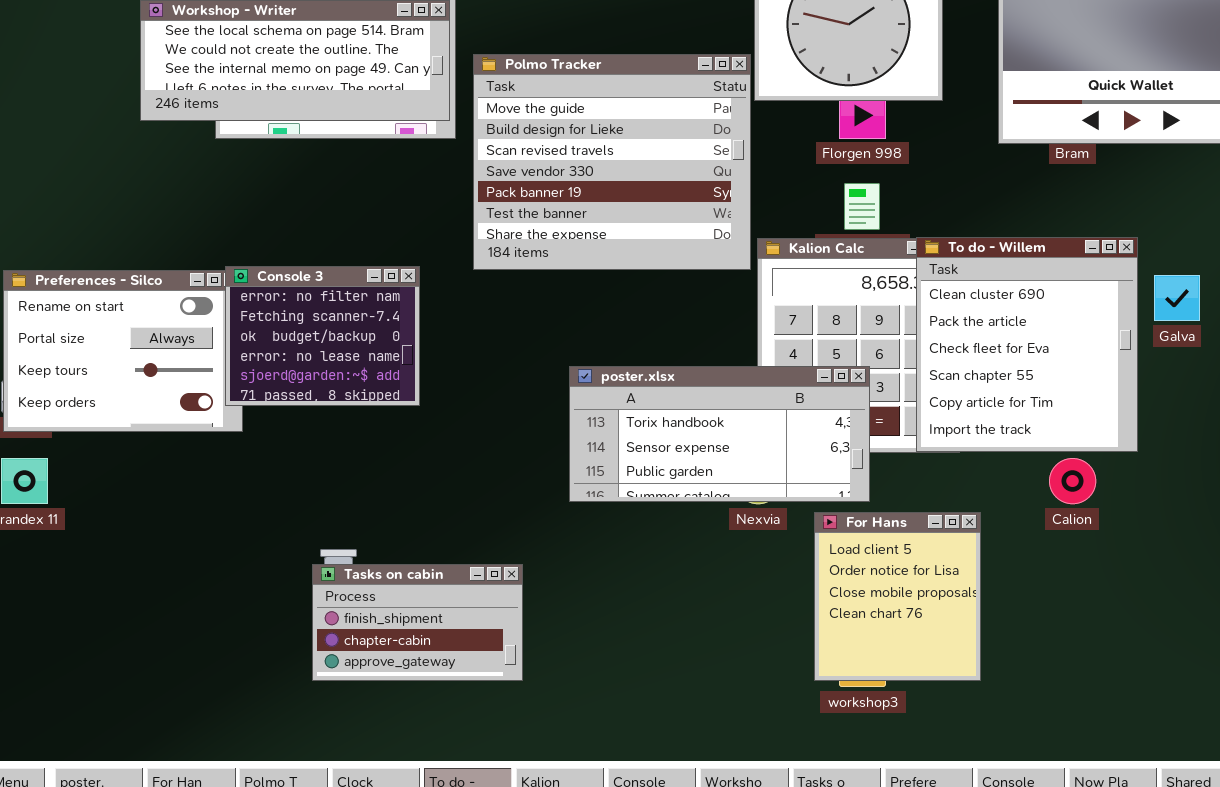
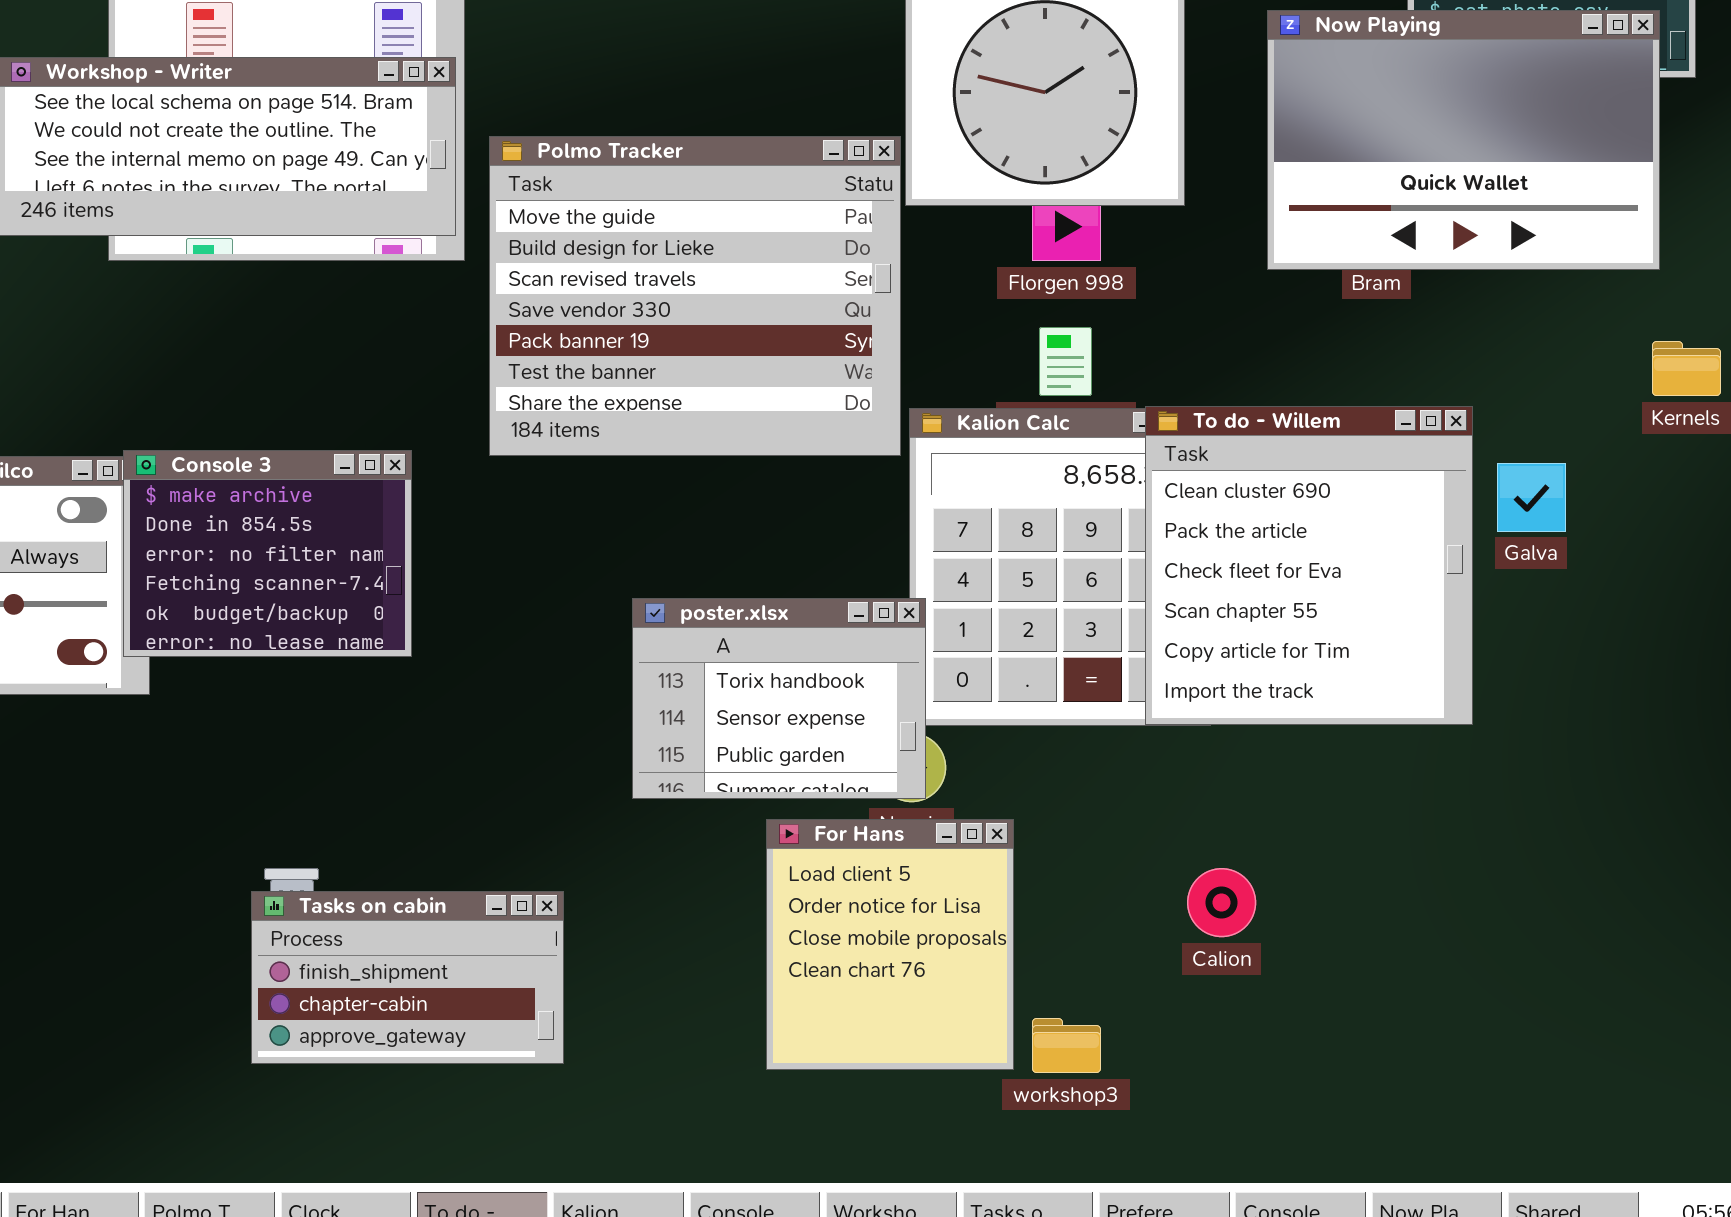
Console 3: [225,266,420,406] -> [123,450,412,657], scrolled up 2 rows
poster.xlsx: [569,366,870,502] -> [632,598,926,799], resized
Calion: [1049,458,1096,504] -> [1187,868,1256,937], moved
For Hans: [814,512,981,681] -> [766,819,1014,1070], moved

